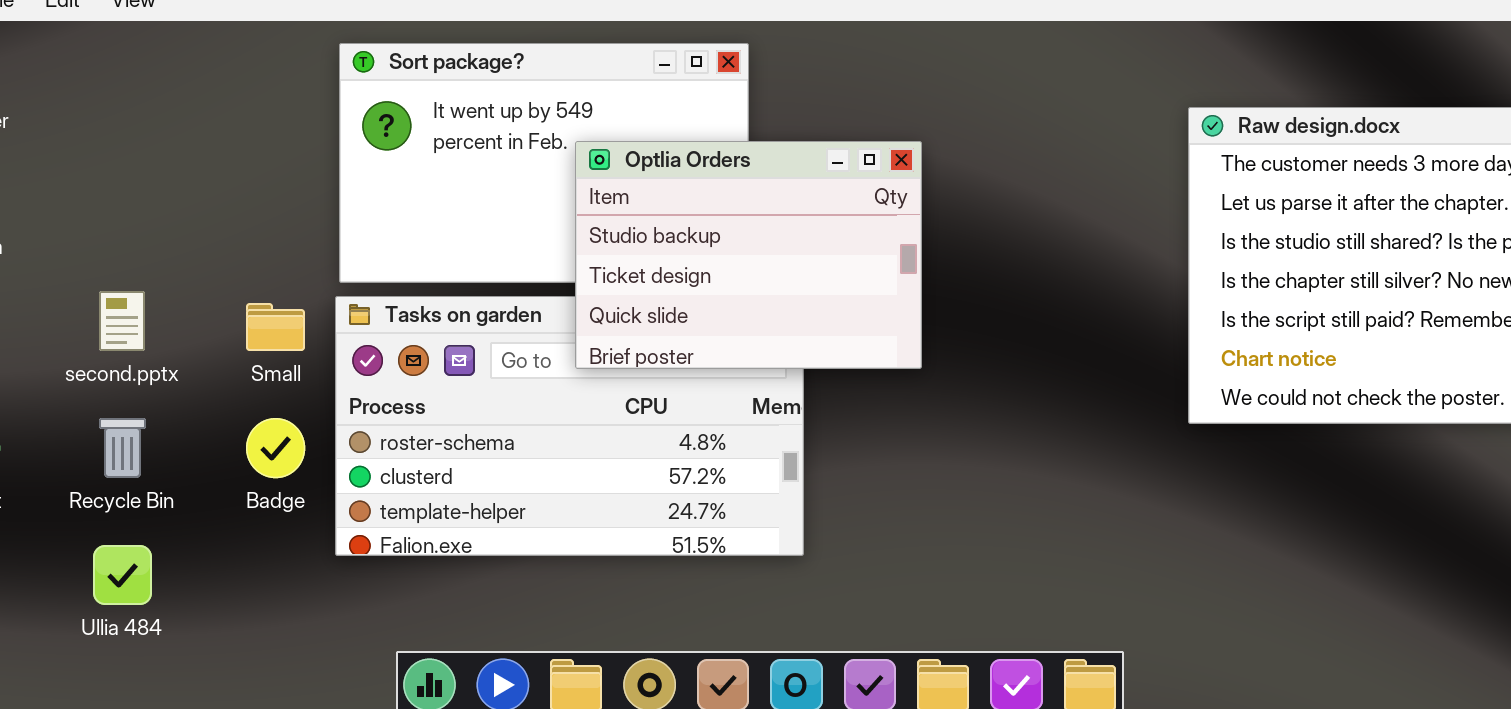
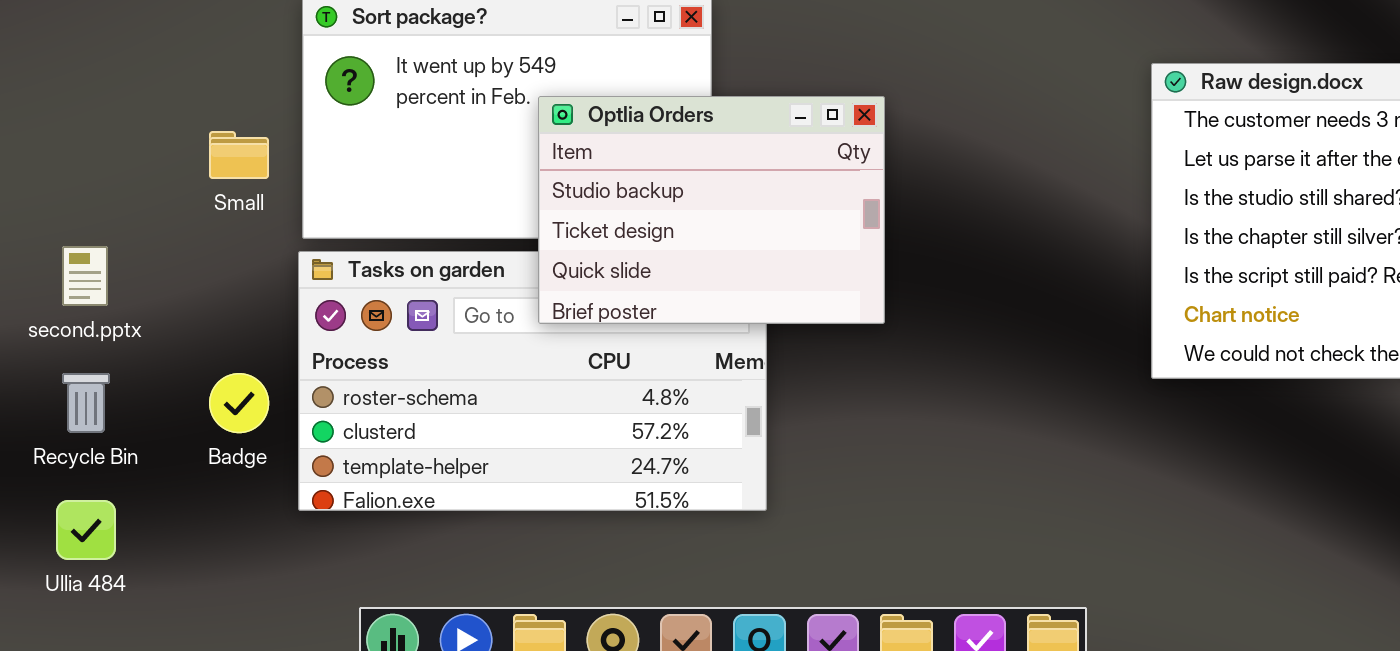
Small: [246,303,305,351] -> [209,131,269,179], moved

